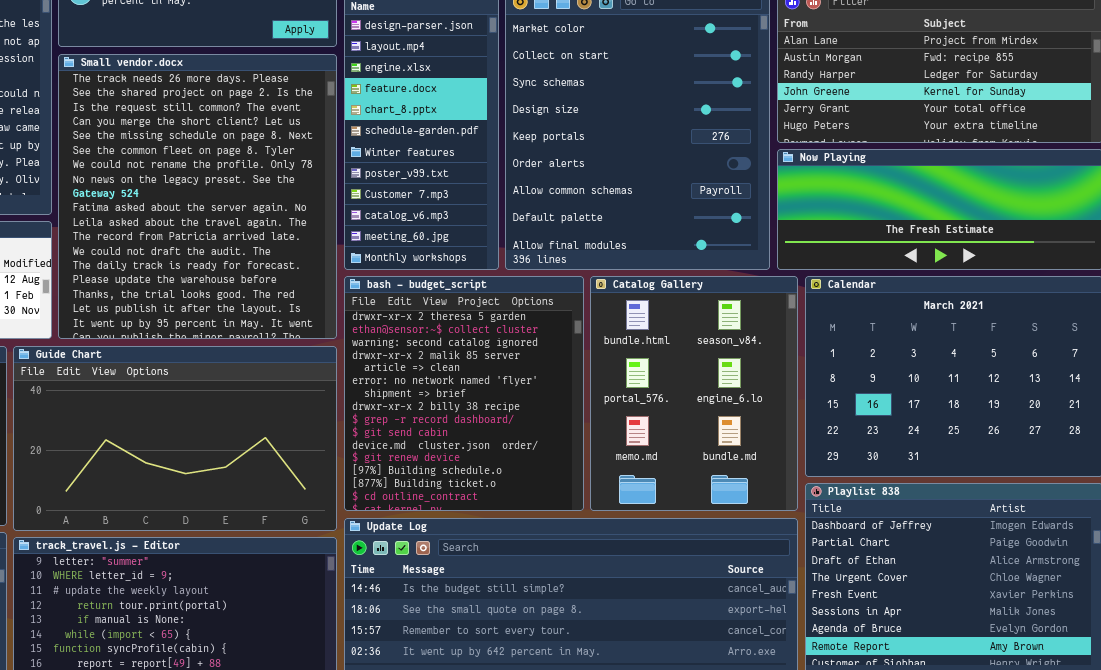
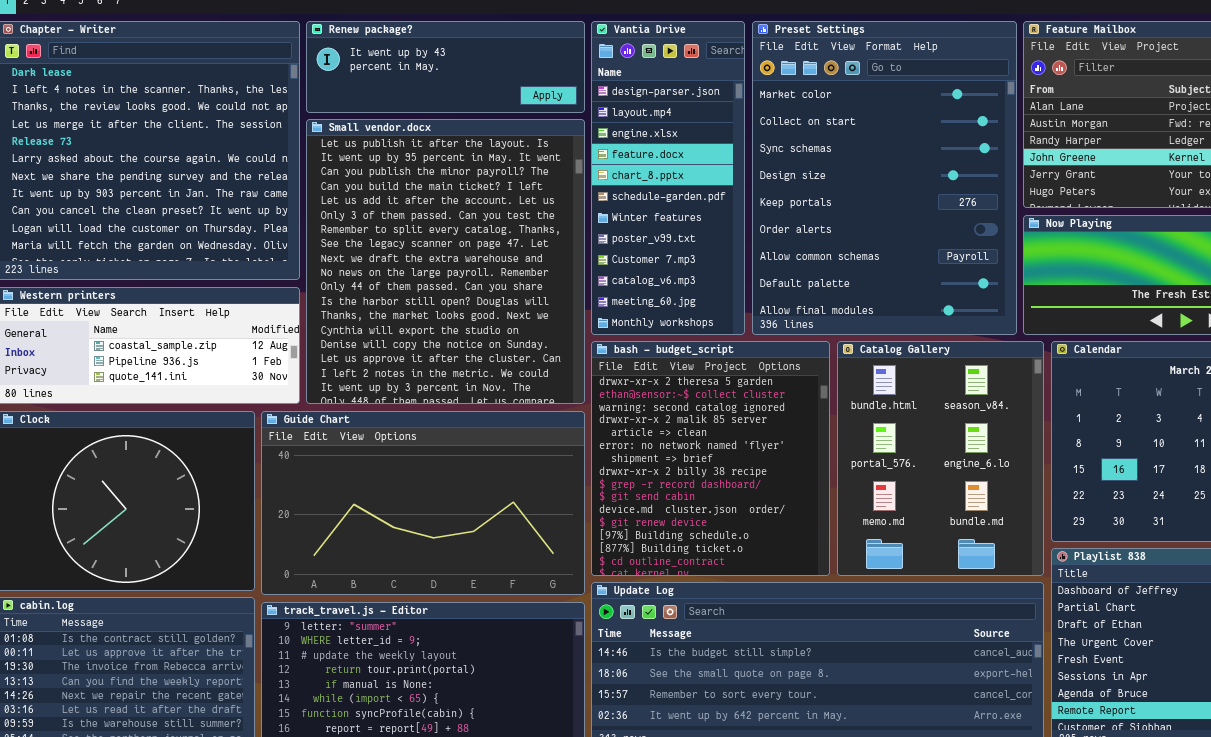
Small vendor.docx: [58,54,337,339] -> [306,119,585,404], scrolled down 16 rows

